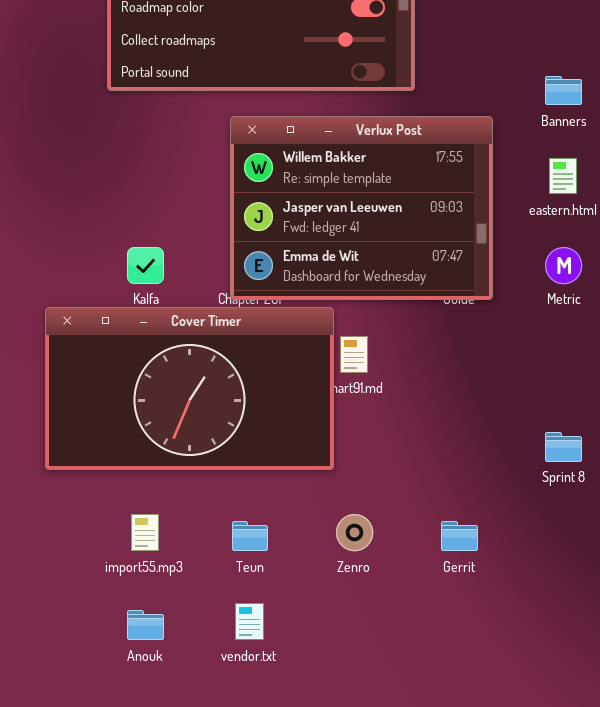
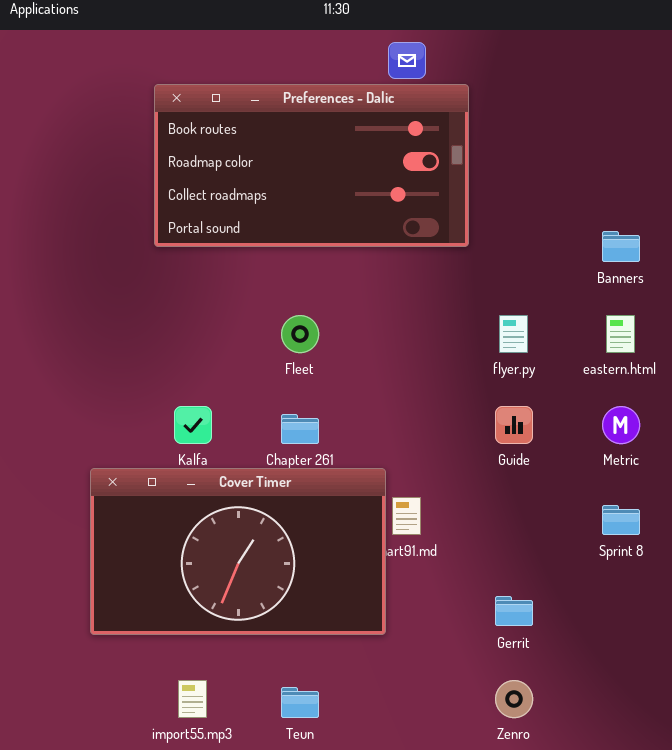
Verlux Post: [230,116,493,300] -> none, closed
Sprint 8: [545,432,582,462] -> [602,505,640,535], moved
Zenro: [336,514,373,551] -> [495,680,533,718], moved
Gerrit: [441,521,478,551] -> [495,596,533,626], moved

